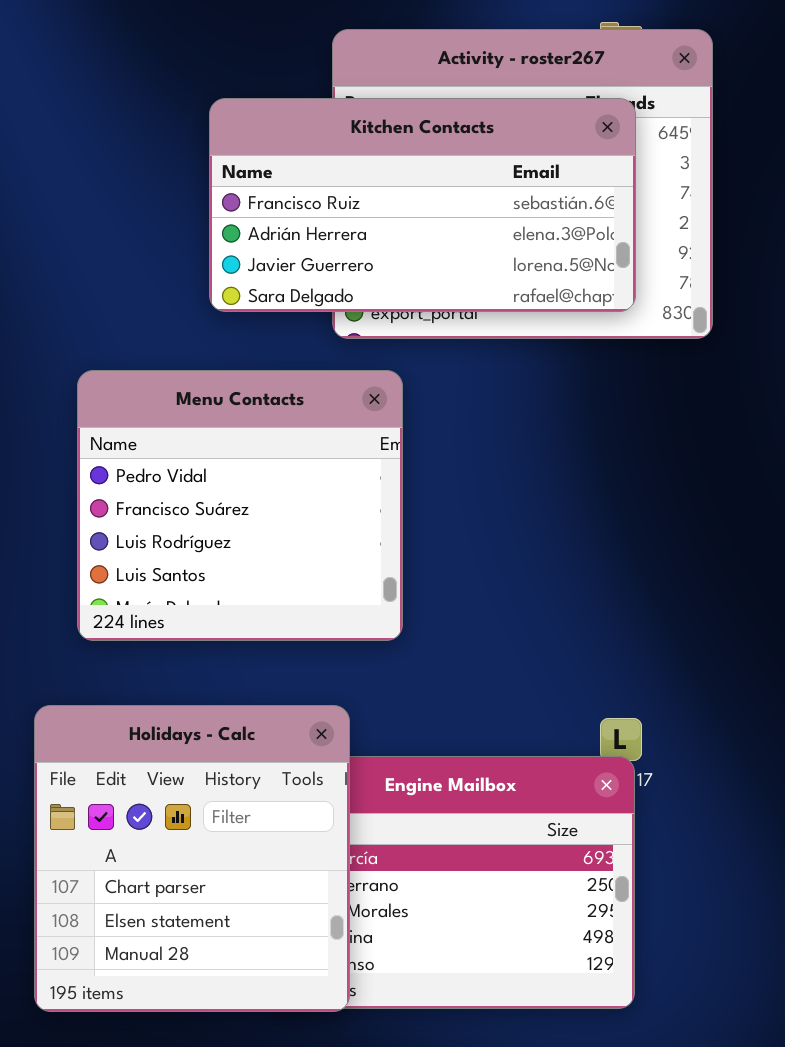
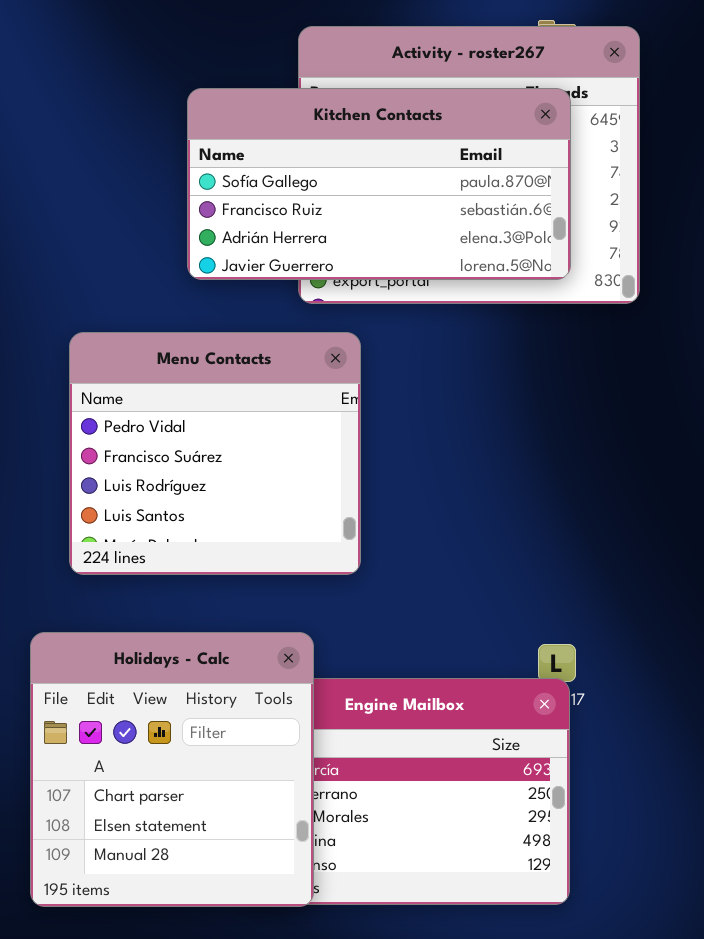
Kitchen Contacts: [209,98,636,312] -> [187,88,571,280], scrolled up 1 row

